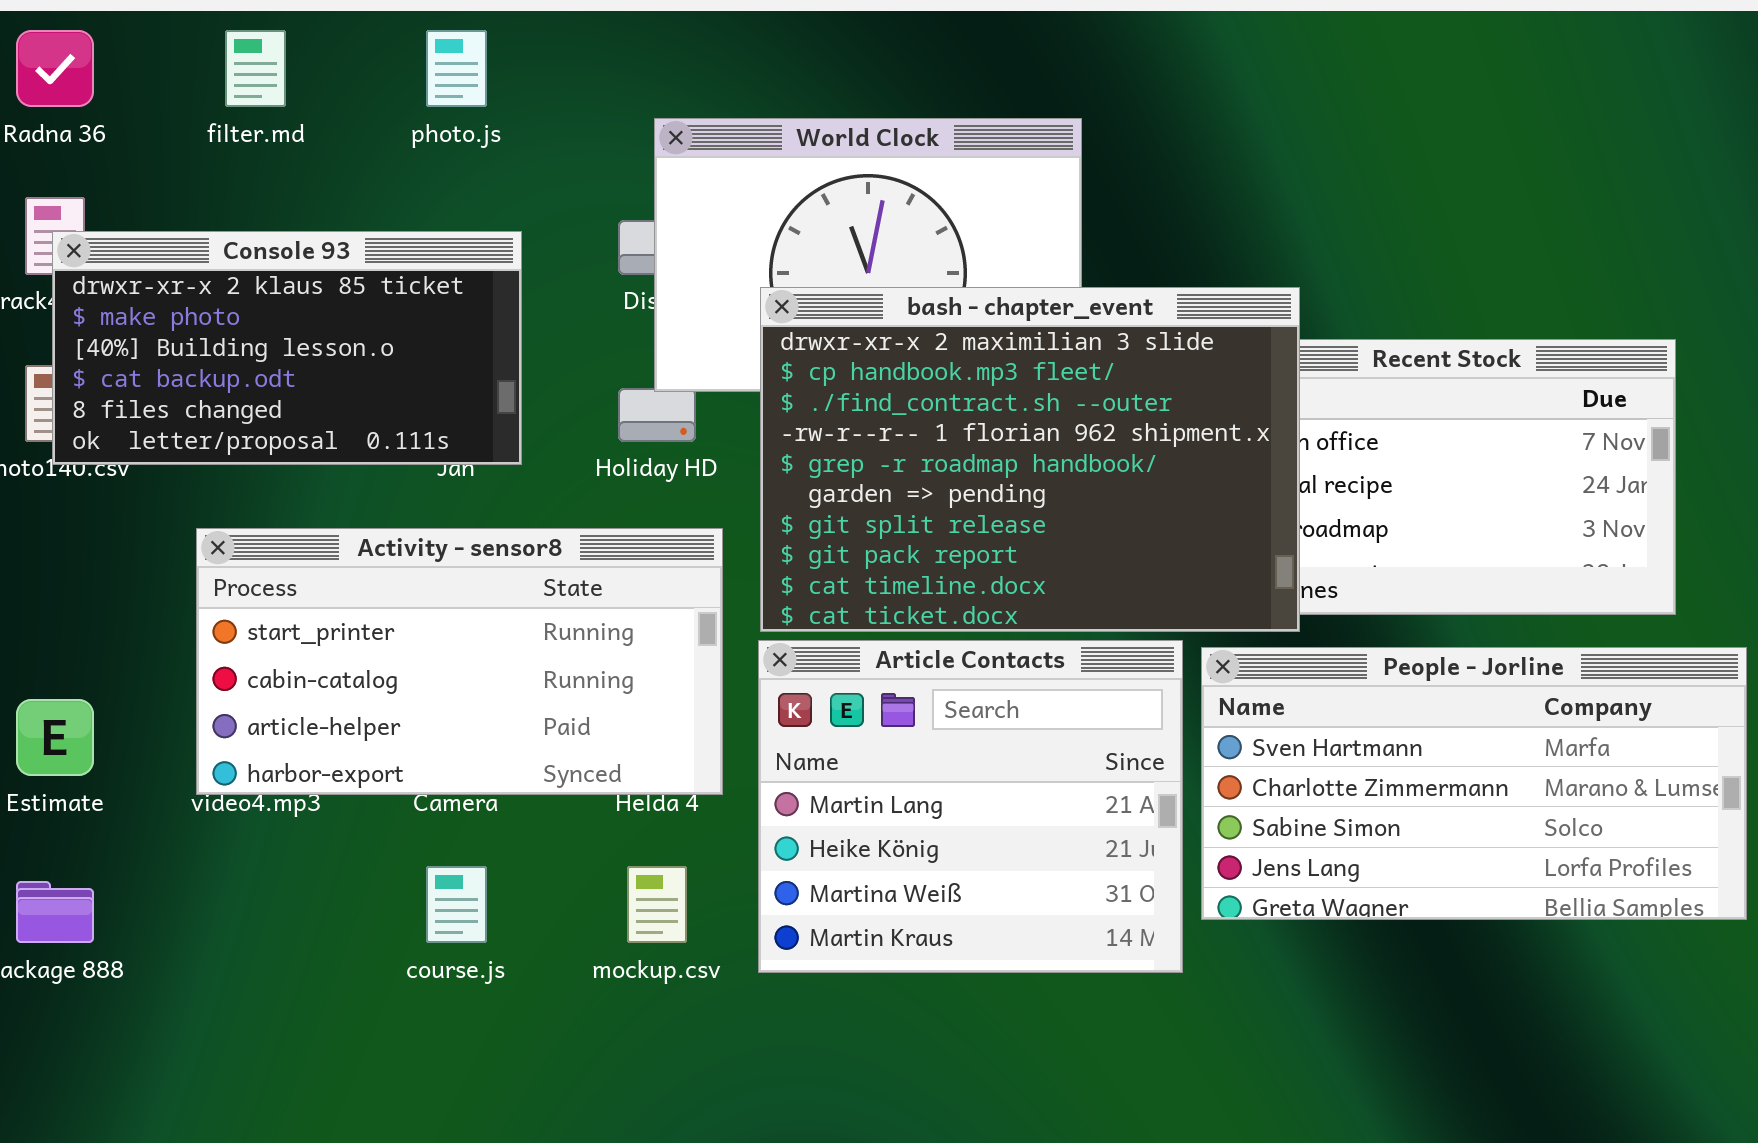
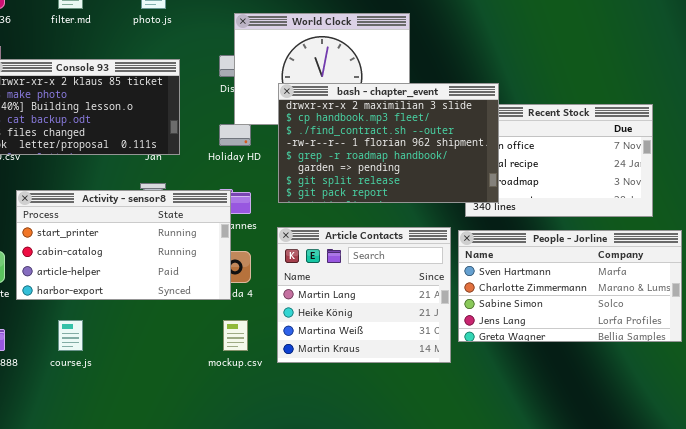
bash - chapter_event: [760,287,1300,632] -> [278,83,499,203], resized
Activity - sensor8: [196,528,723,795] -> [16,190,231,300], moved
course.js: [426,866,487,943] -> [58,320,83,351], moved

